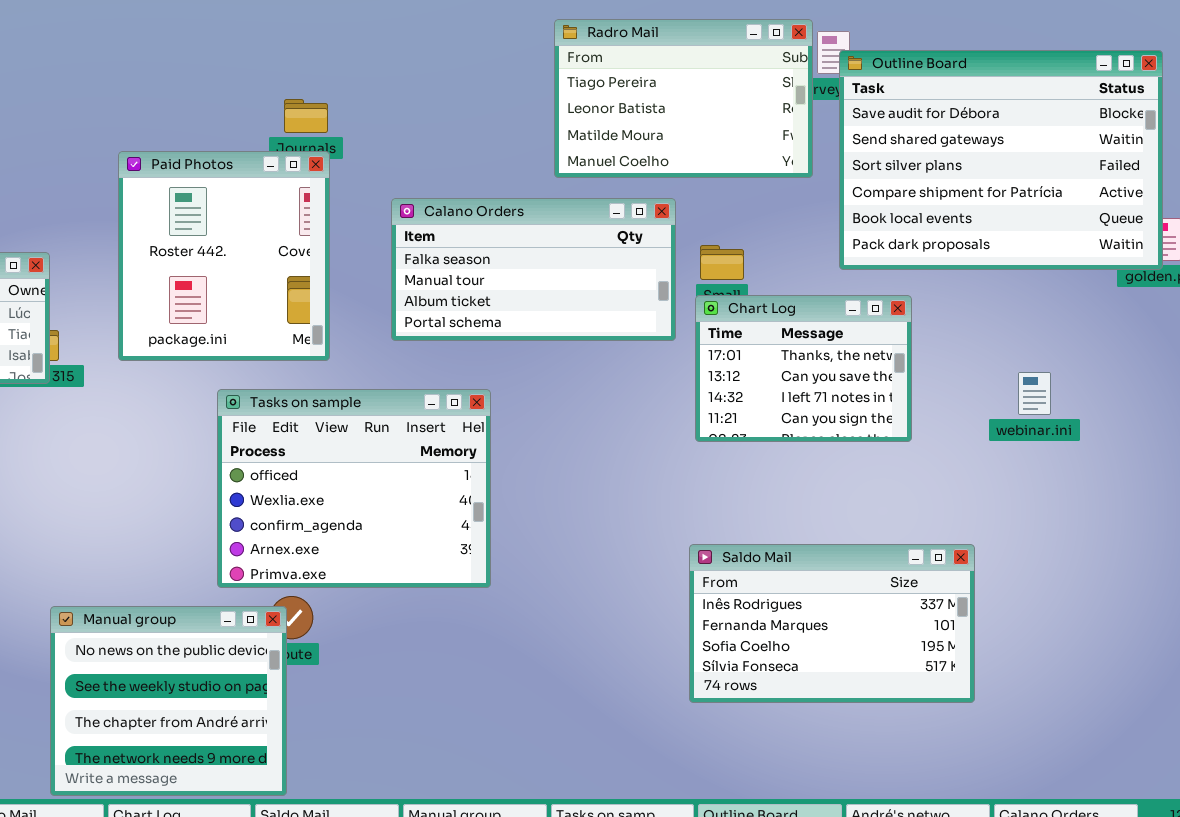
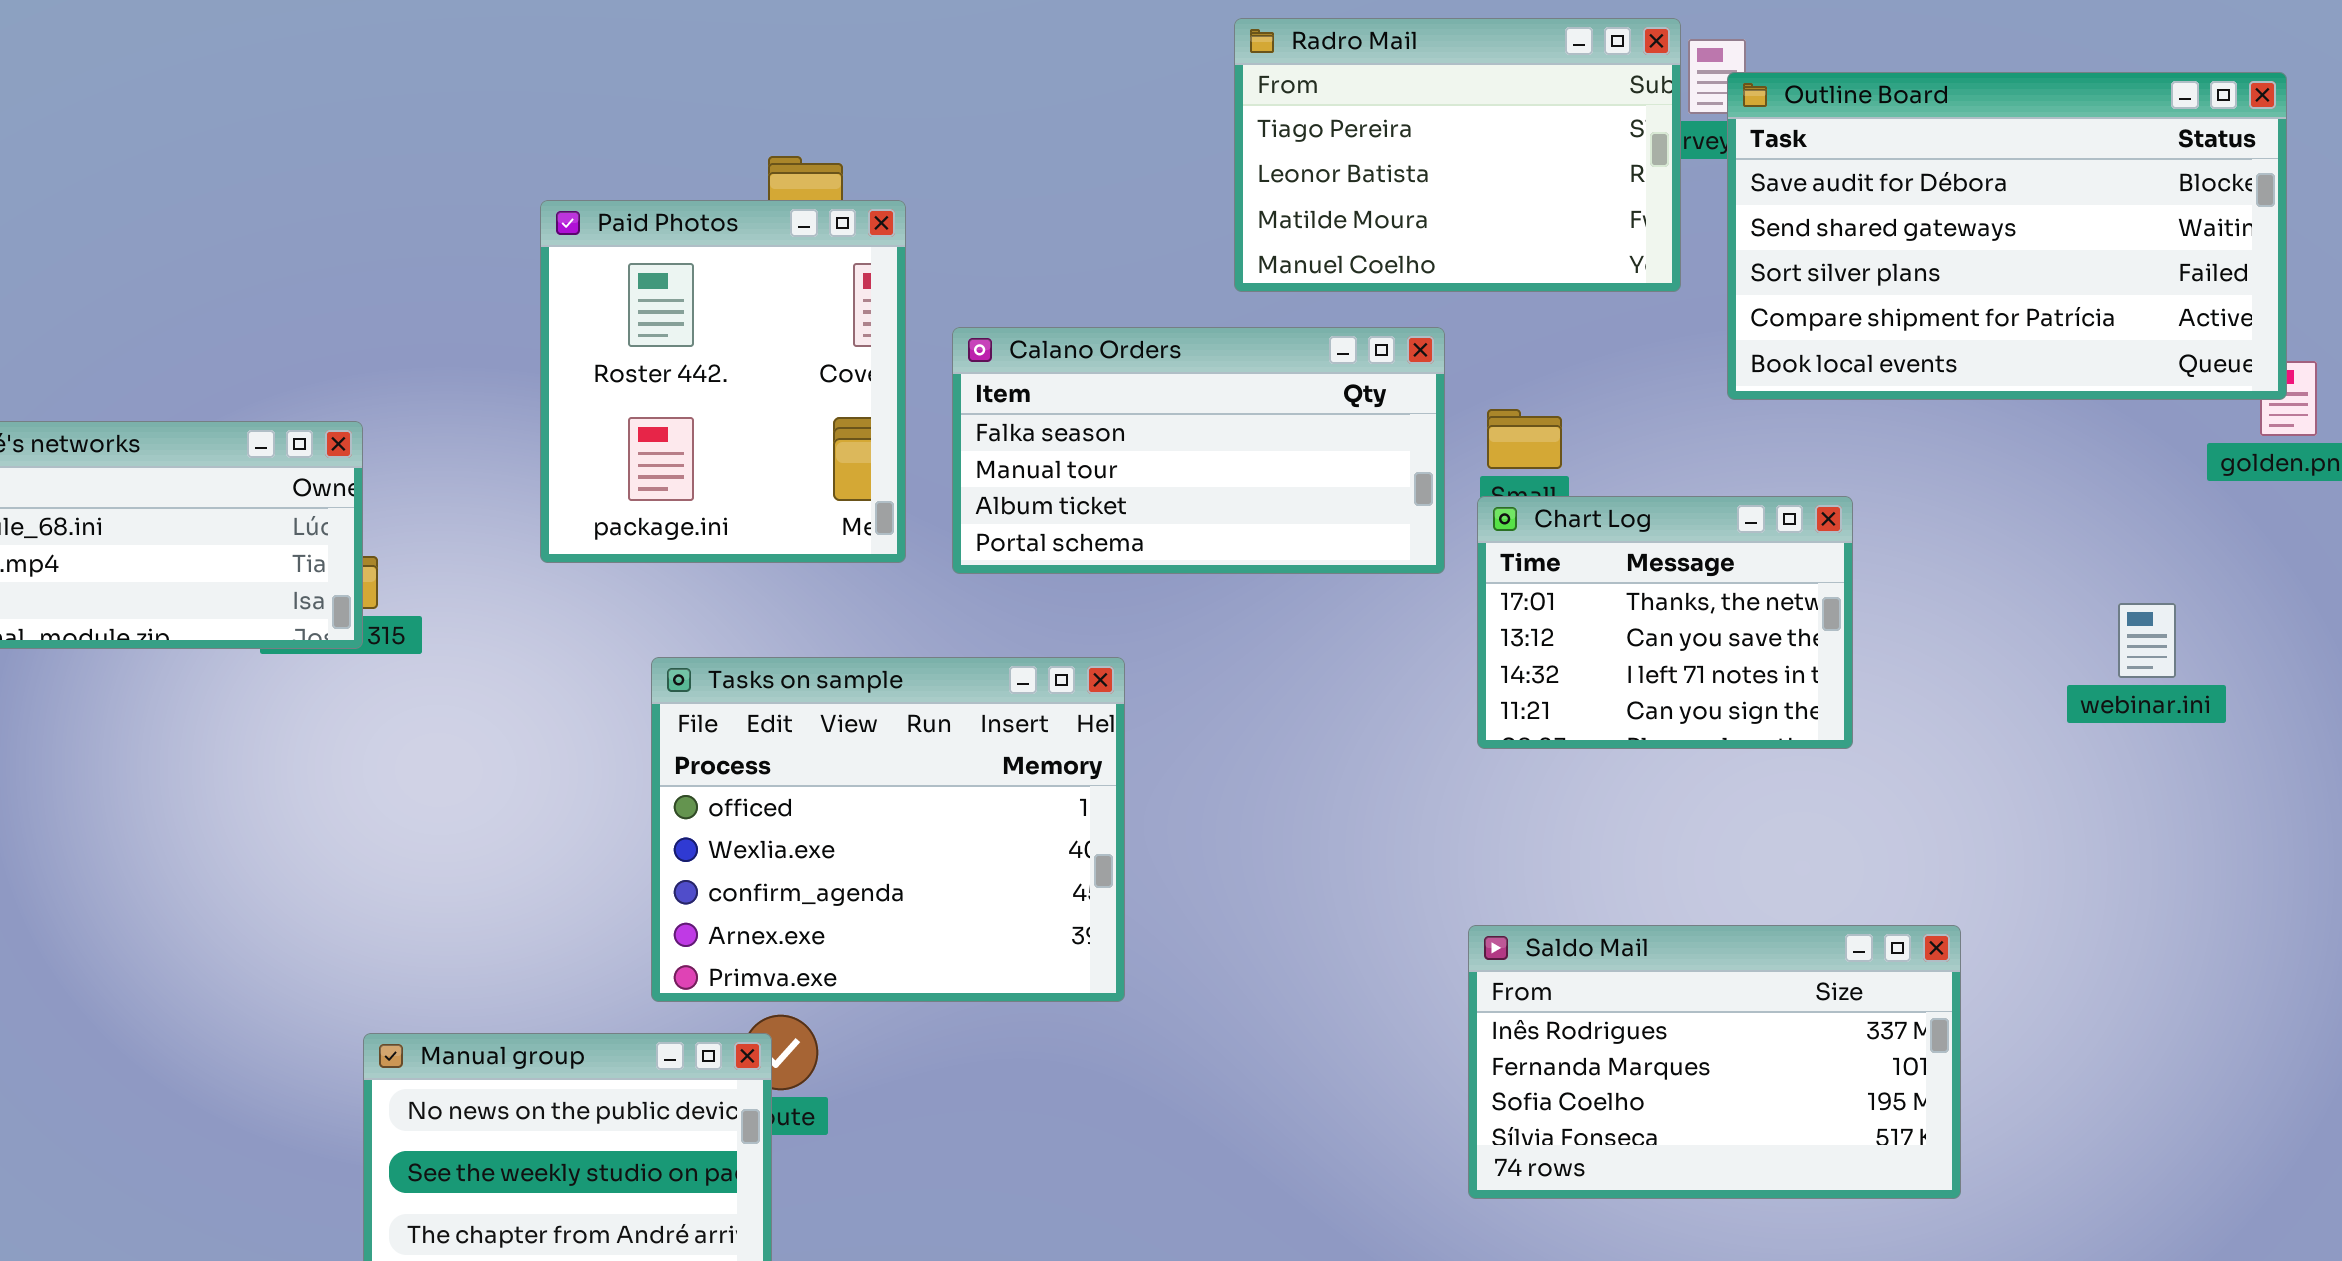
Outline Board: [839,50,1163,270] -> [1727,72,2287,400], resized
Paid Photos: [118,151,330,361] -> [540,200,906,563], moved
webinar.ini: [1018,372,1051,415] -> [2118,603,2176,678], moved

